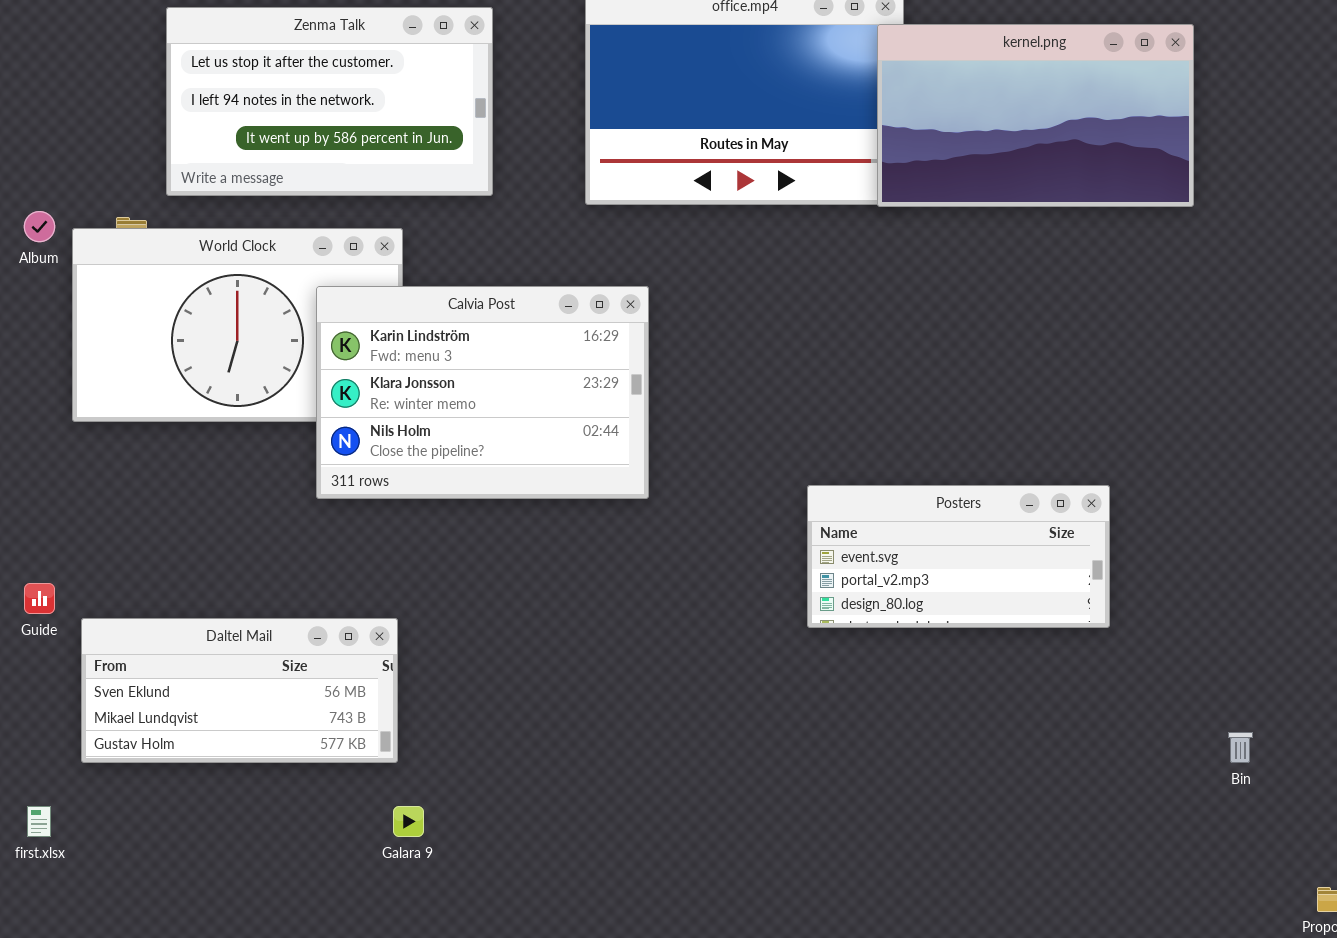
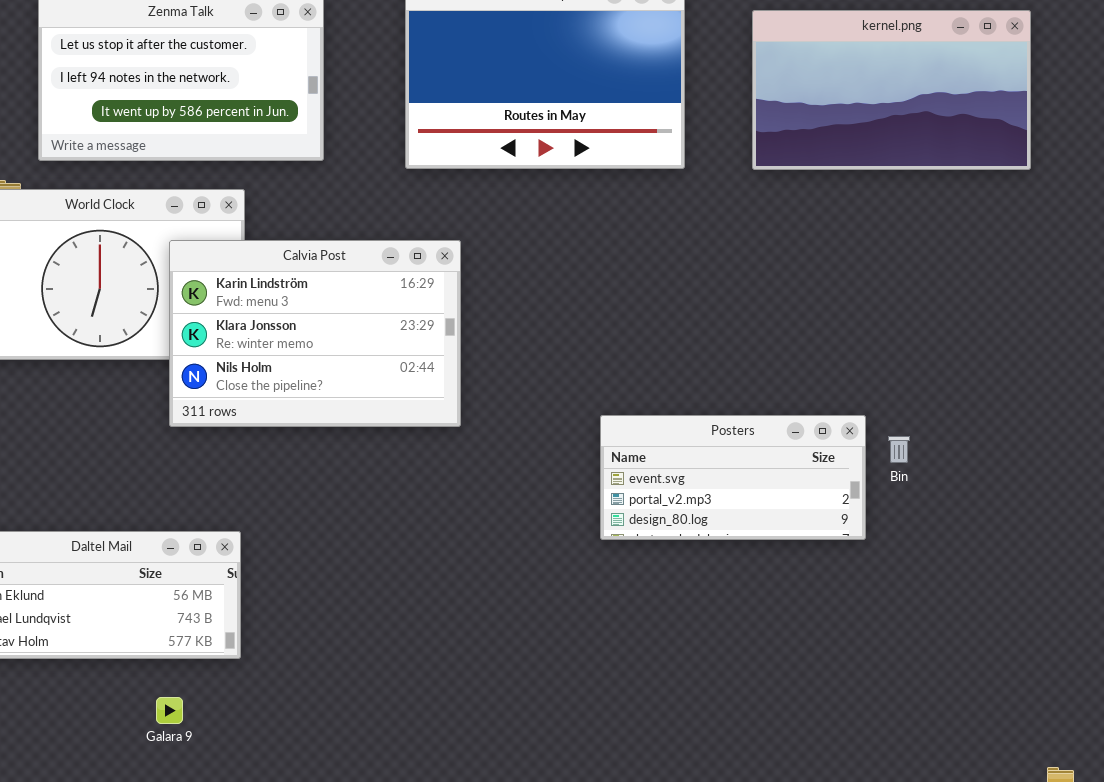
kernel.png: [877,24,1194,207] -> [752,10,1031,170], moved
Bin: [1228,732,1253,763] -> [888,436,910,463], moved
Galara 9: [393,806,424,837] -> [156,697,183,724], moved

